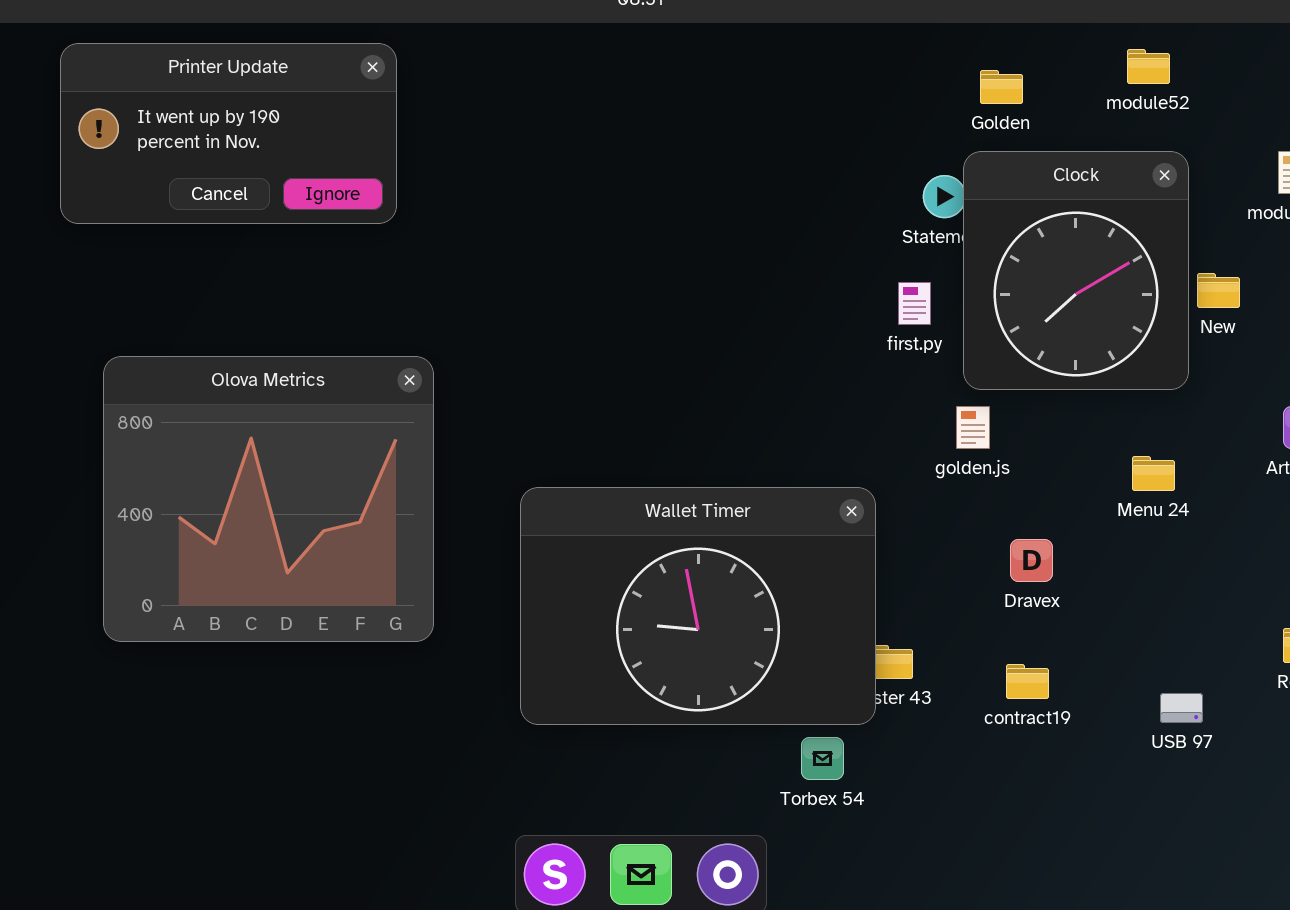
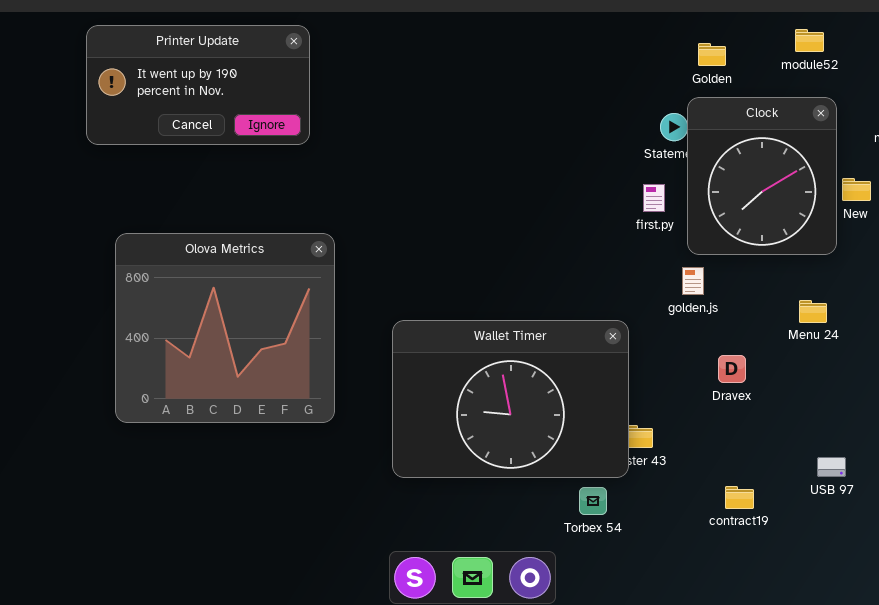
contract19: [1006,664,1049,699] -> [725,486,754,509], moved

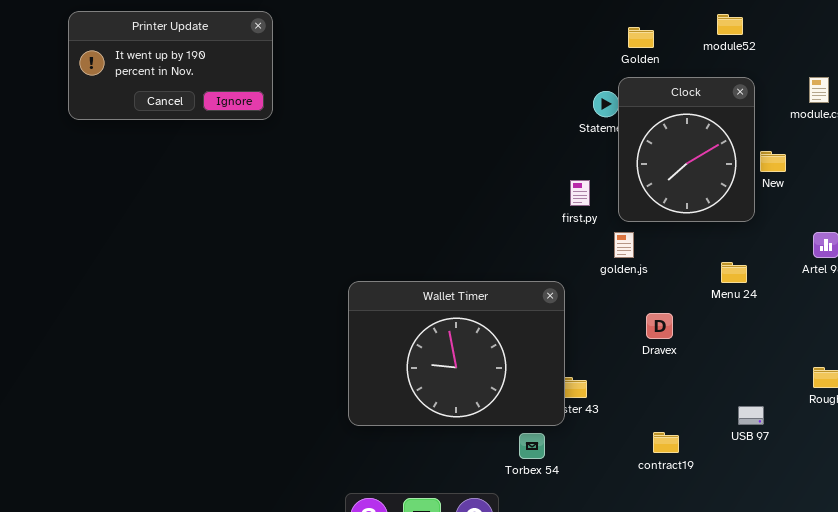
first.py: [643,184,665,212] -> [570,180,590,206], moved
Olova Metrics: [115,233,335,423] -> none, closed

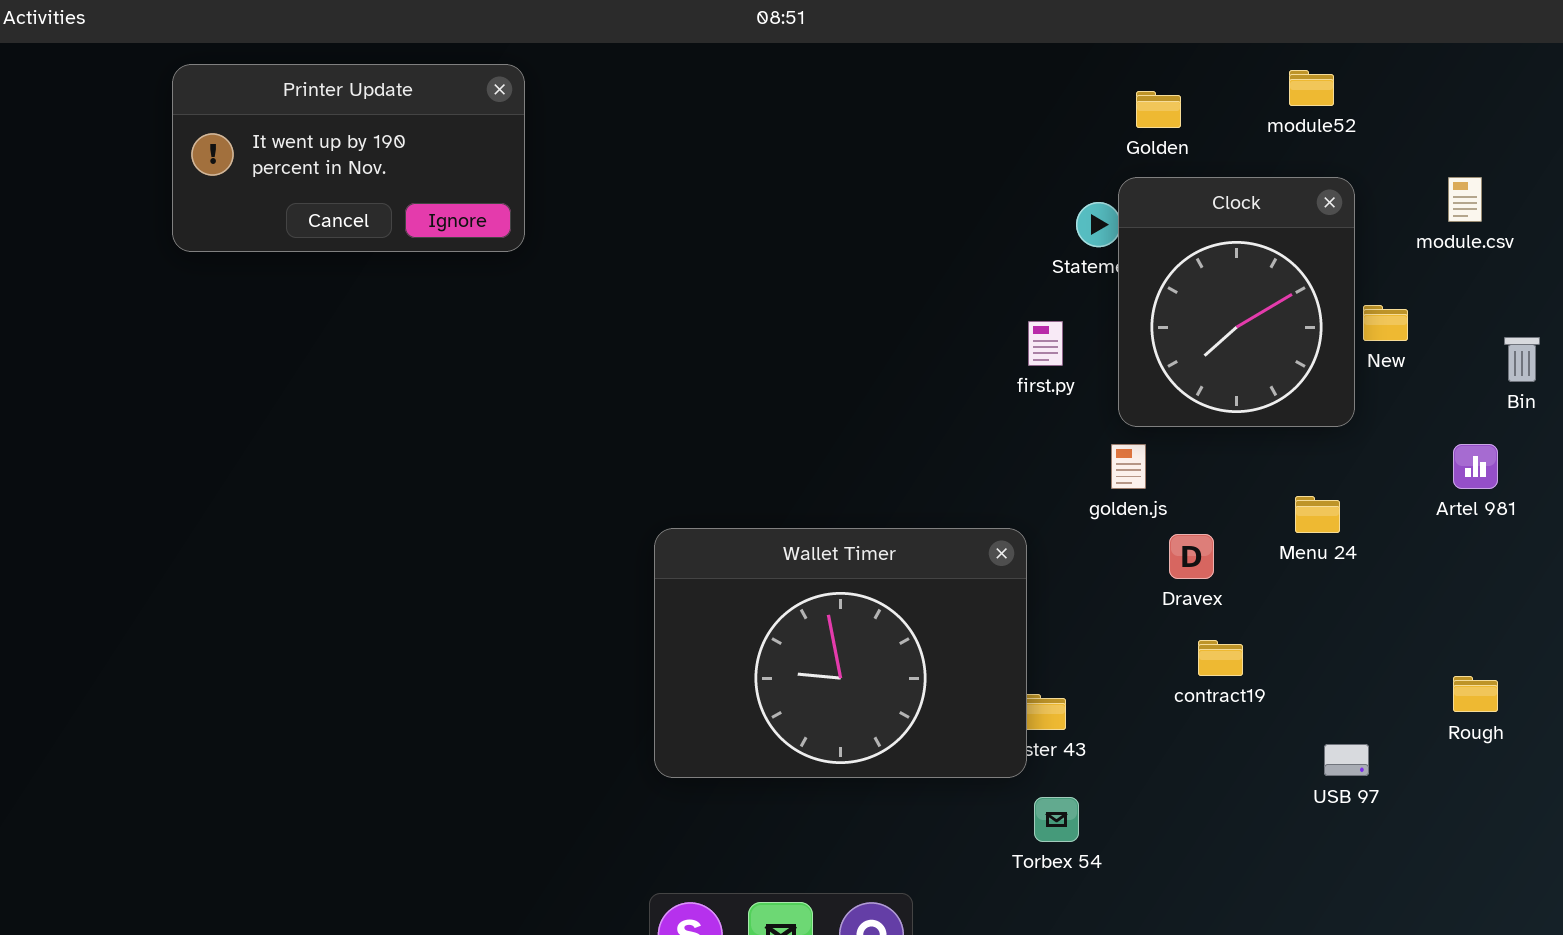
first.py: [570,180,590,206] -> [1028,321,1063,366], moved
Dravex: [646,313,673,339] -> [1169,534,1214,579], moved
contract19: [653,432,679,453] -> [1198,640,1243,676], moved
Torbex 54: [519,433,545,459] -> [1034,797,1079,842], moved

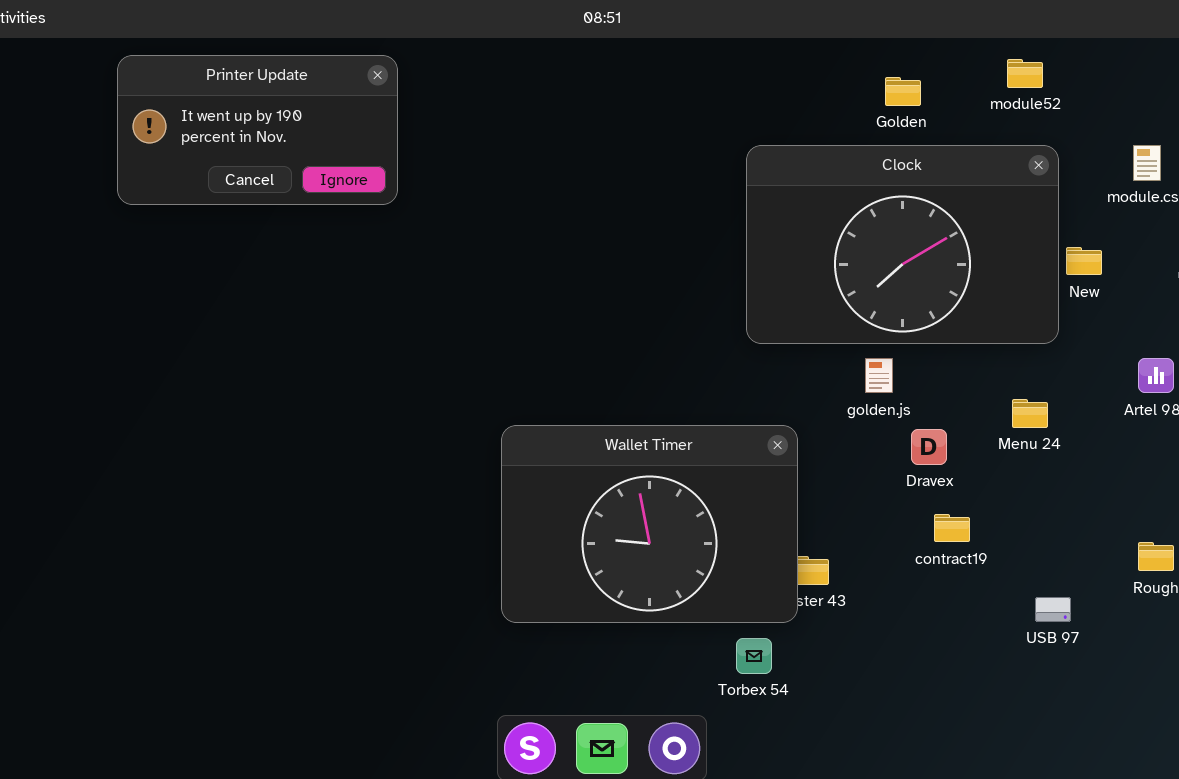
Clock: [1118,177,1355,427] -> [746,145,1059,344], resized
Torbex 54: [1034,797,1079,842] -> [736,638,772,674], moved

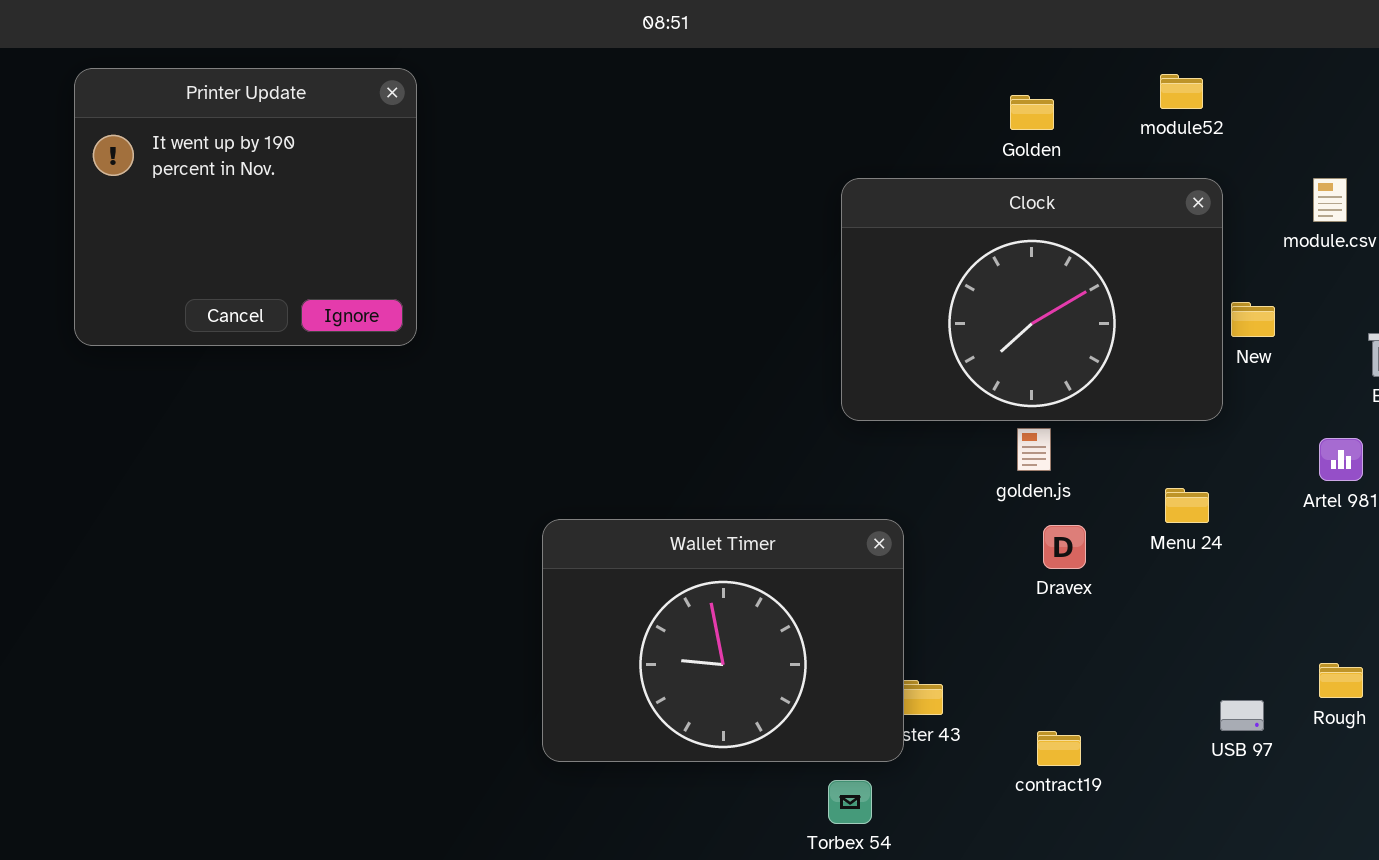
Printer Update: [117,55,398,205] -> [74,68,417,346], resized
golden.js: [865,358,893,393] -> [1017,428,1051,471], moved
contract19: [934,514,970,542] -> [1037,731,1081,766], moved
USB 97: [1035,597,1071,622] -> [1220,700,1264,731], moved

